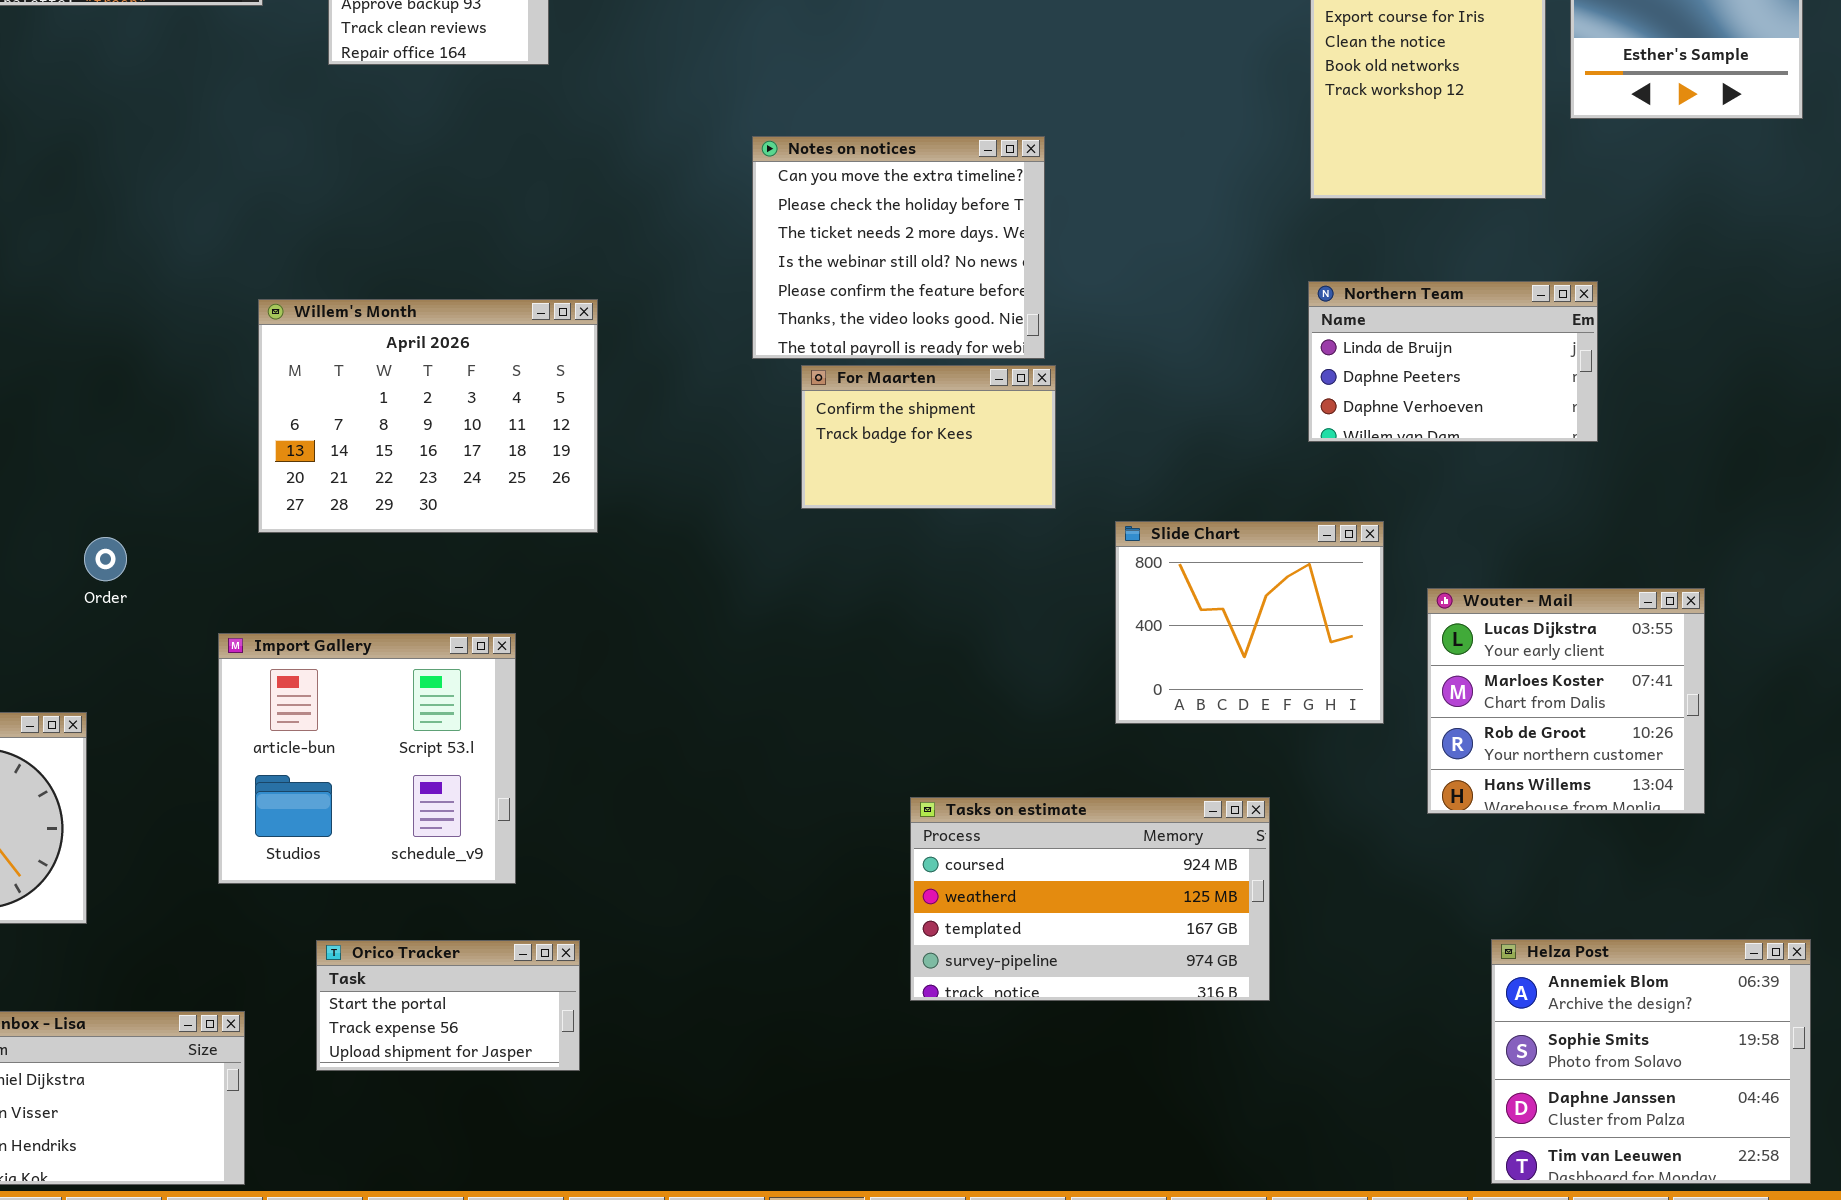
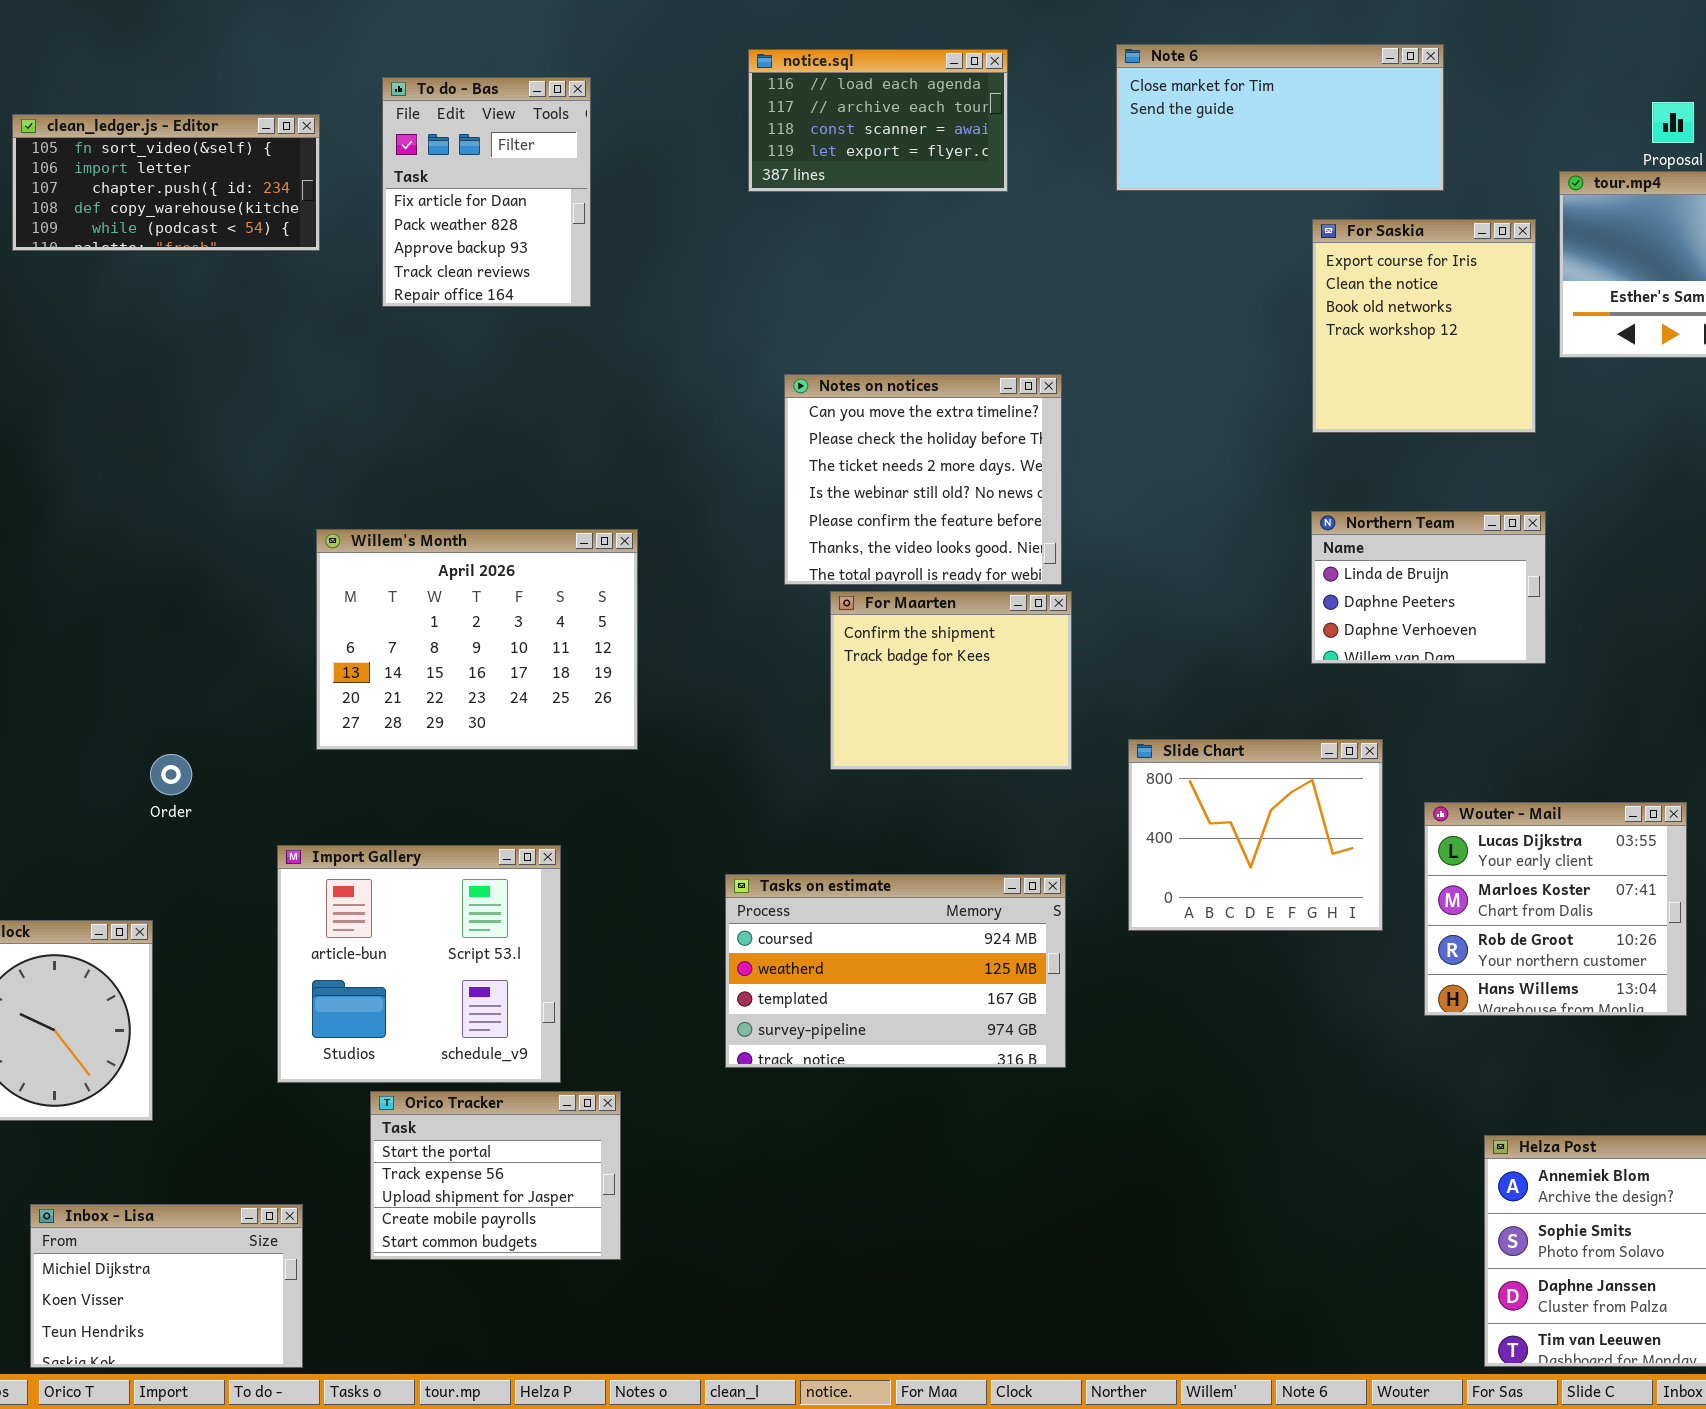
Northern Team: [1308,281,1598,442] -> [1311,511,1546,664], resized
For Maarten: [801,365,1056,509] -> [830,591,1072,770], resized
Tasks on estimate: [910,797,1270,1001] -> [725,874,1066,1068], moved
Orico Tracker: [316,940,580,1071] -> [370,1091,621,1260], resized

